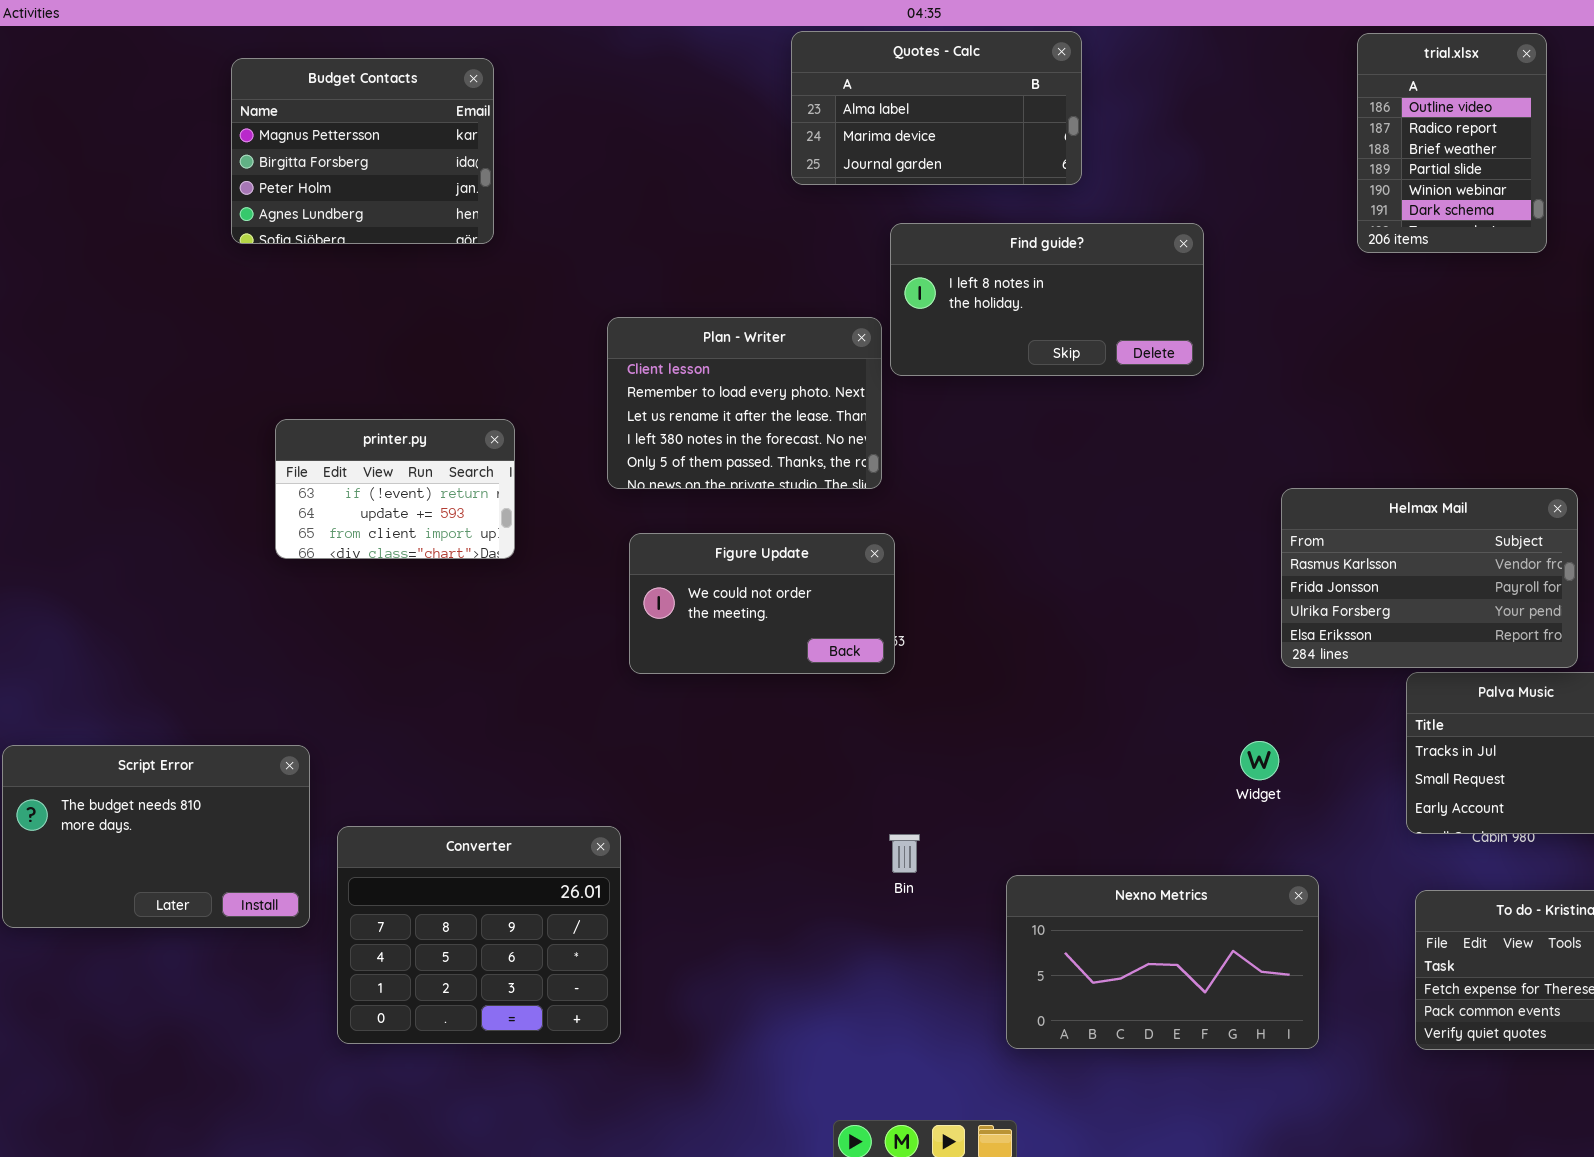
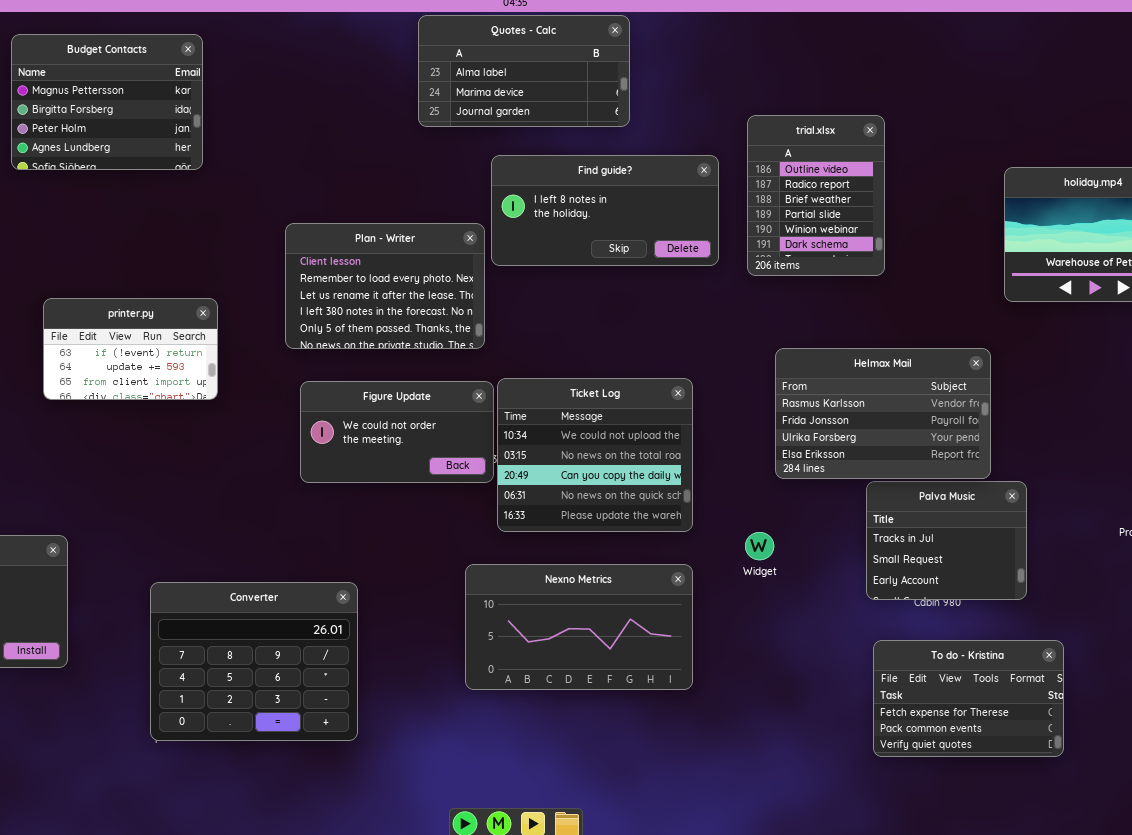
trial.xlsx: [1357,33,1547,253] -> [747,115,885,276], moved
Ticket Log: none -> [497,378,693,532], opened
Converter: [337,826,621,1044] -> [150,582,358,741], moved
Nexno Metrics: [1006,875,1319,1049] -> [465,564,693,690], moved

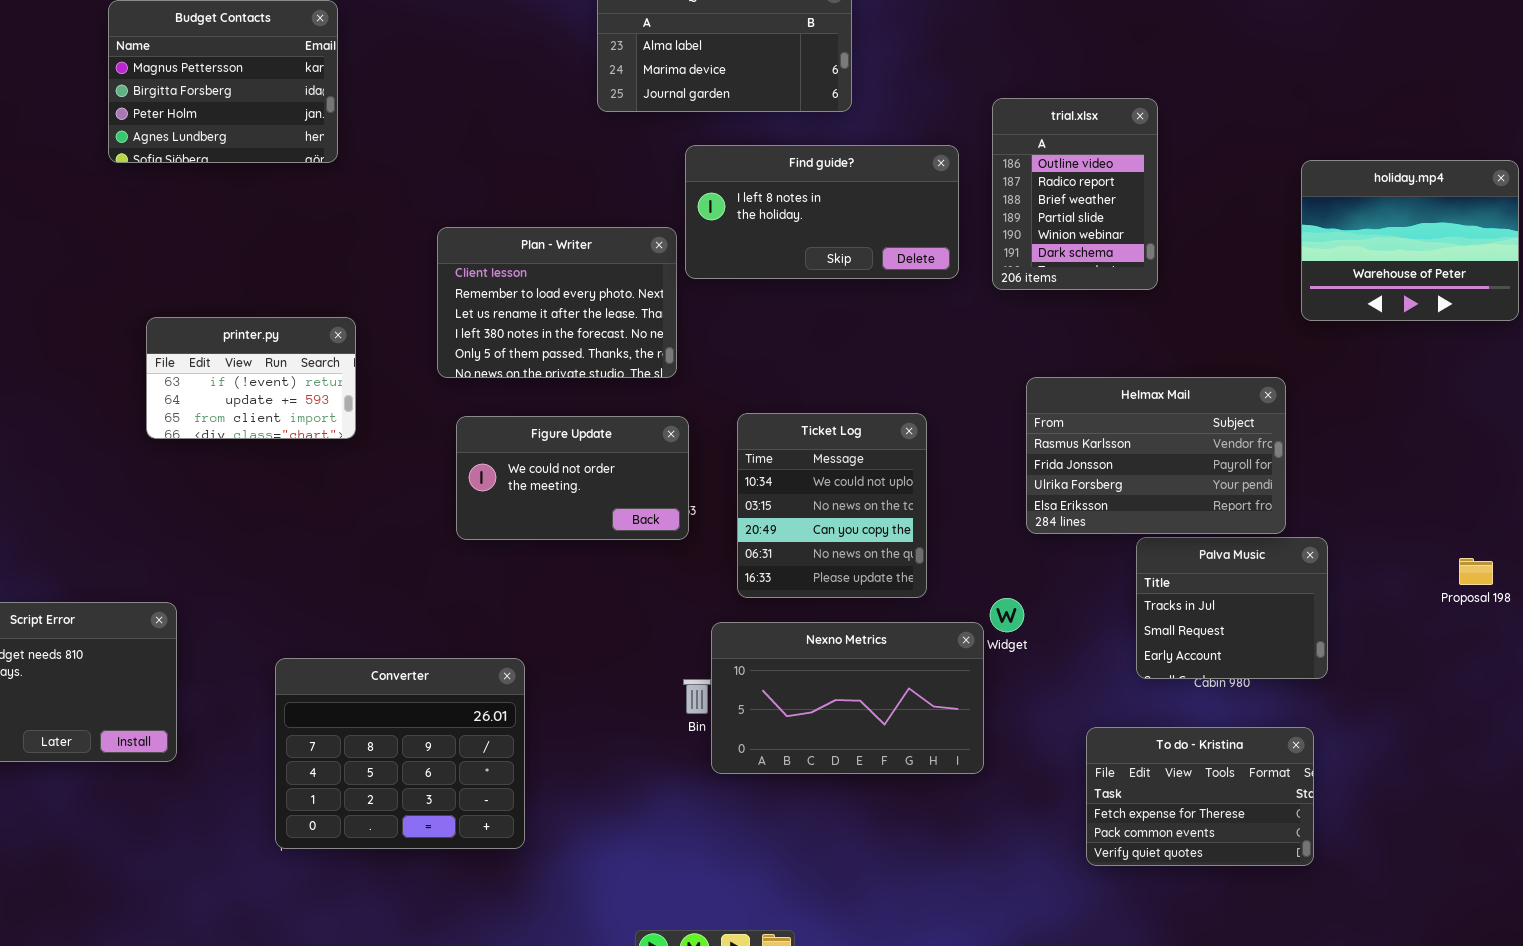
Ticket Log: [497,378,693,532] -> [737,413,927,598], resized
Nexno Metrics: [465,564,693,690] -> [711,622,984,774], moved
To do - Kristina: [873,640,1064,757] -> [1086,727,1314,866], moved

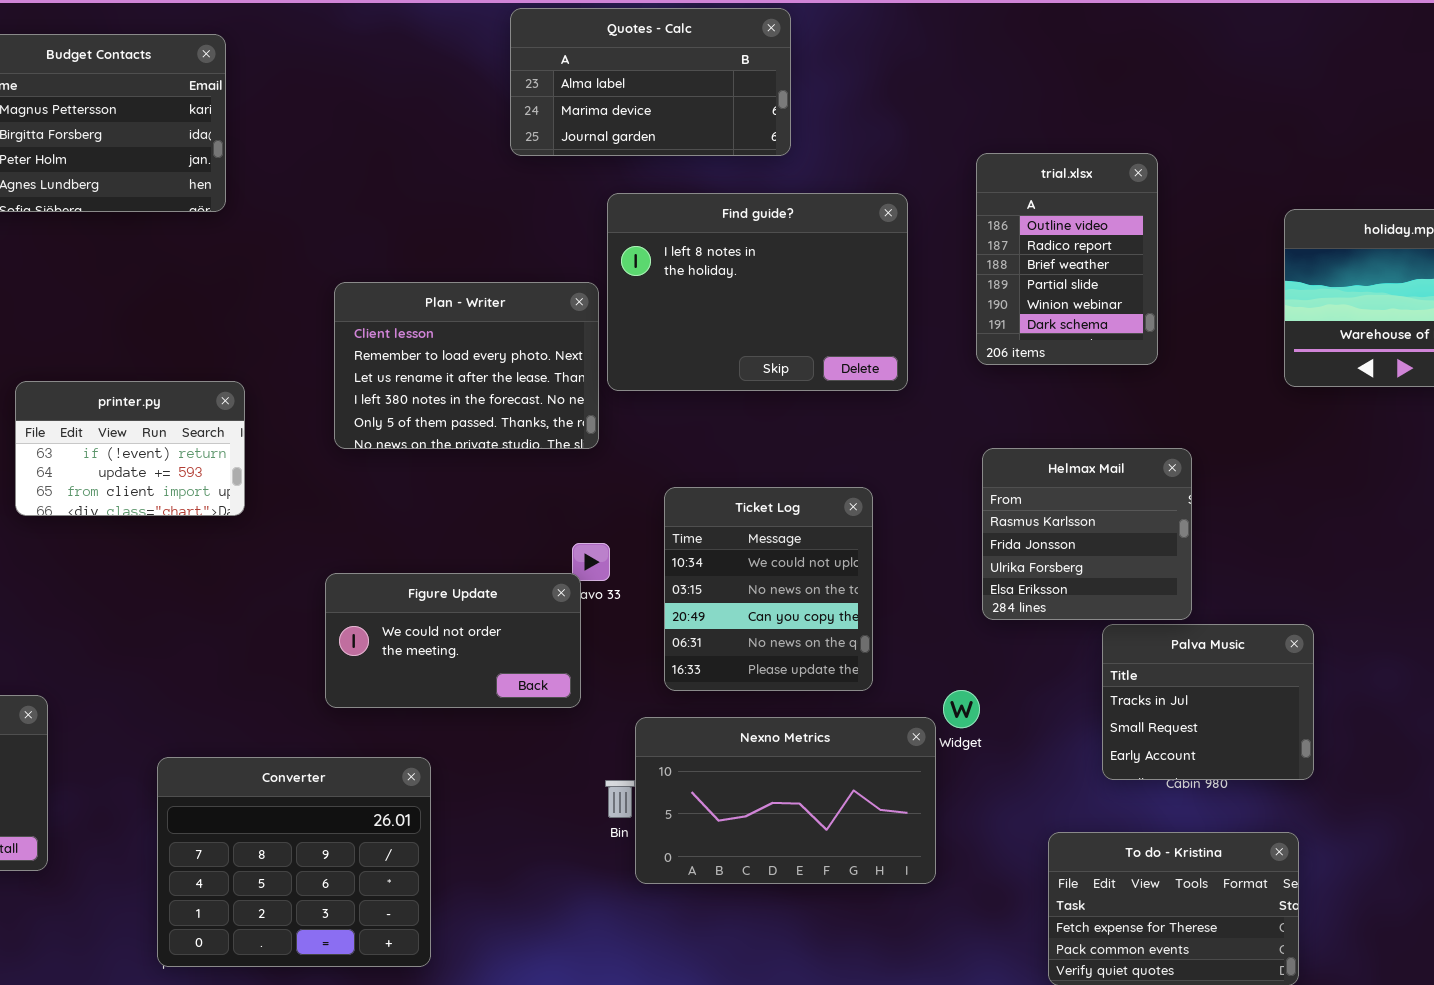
trial.xlsx: [992,98,1158,290] -> [976,153,1158,365], moved
Find guide?: [685,145,959,279] -> [607,193,908,391], resized
Helmax Mail: [1026,377,1286,534] -> [982,448,1192,620], resized
Figure Update: [456,416,689,540] -> [325,573,581,708], moved

